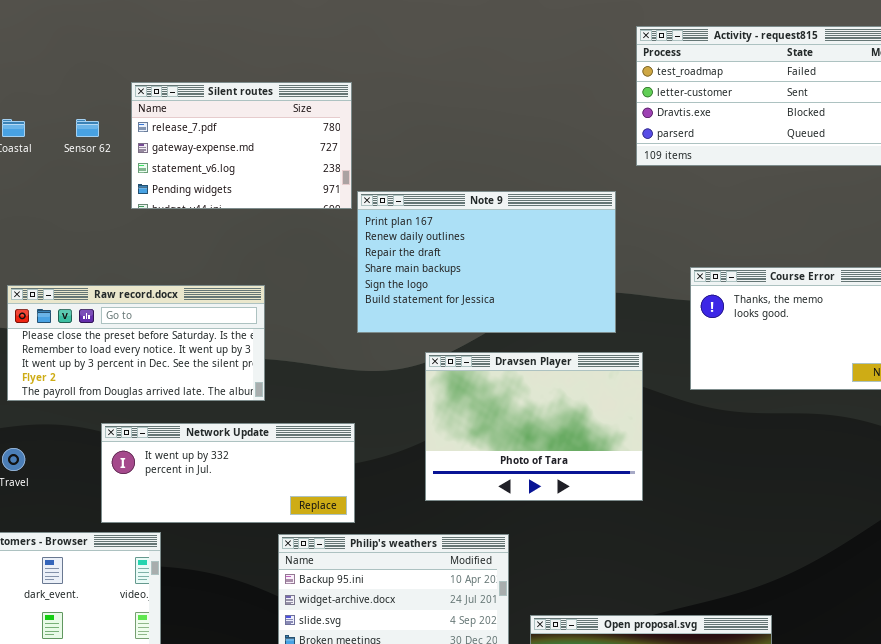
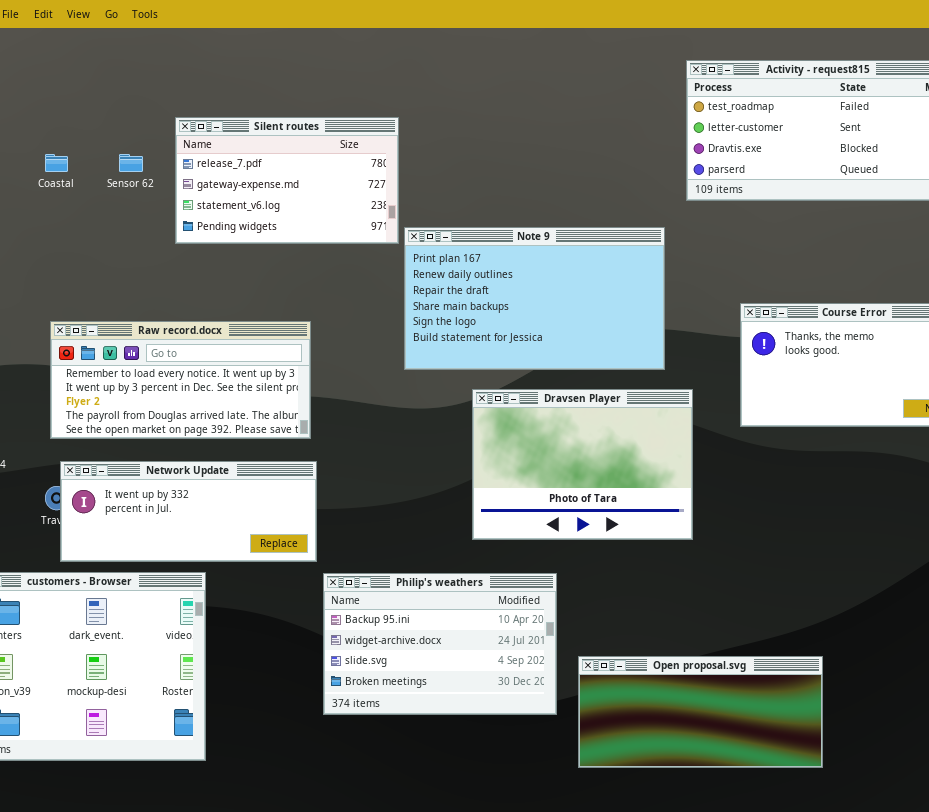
Raw record.docx: [7,285,265,401] -> [50,321,311,439], scrolled down 1 row
Network Update: [101,423,355,523] -> [60,461,317,562], moved

